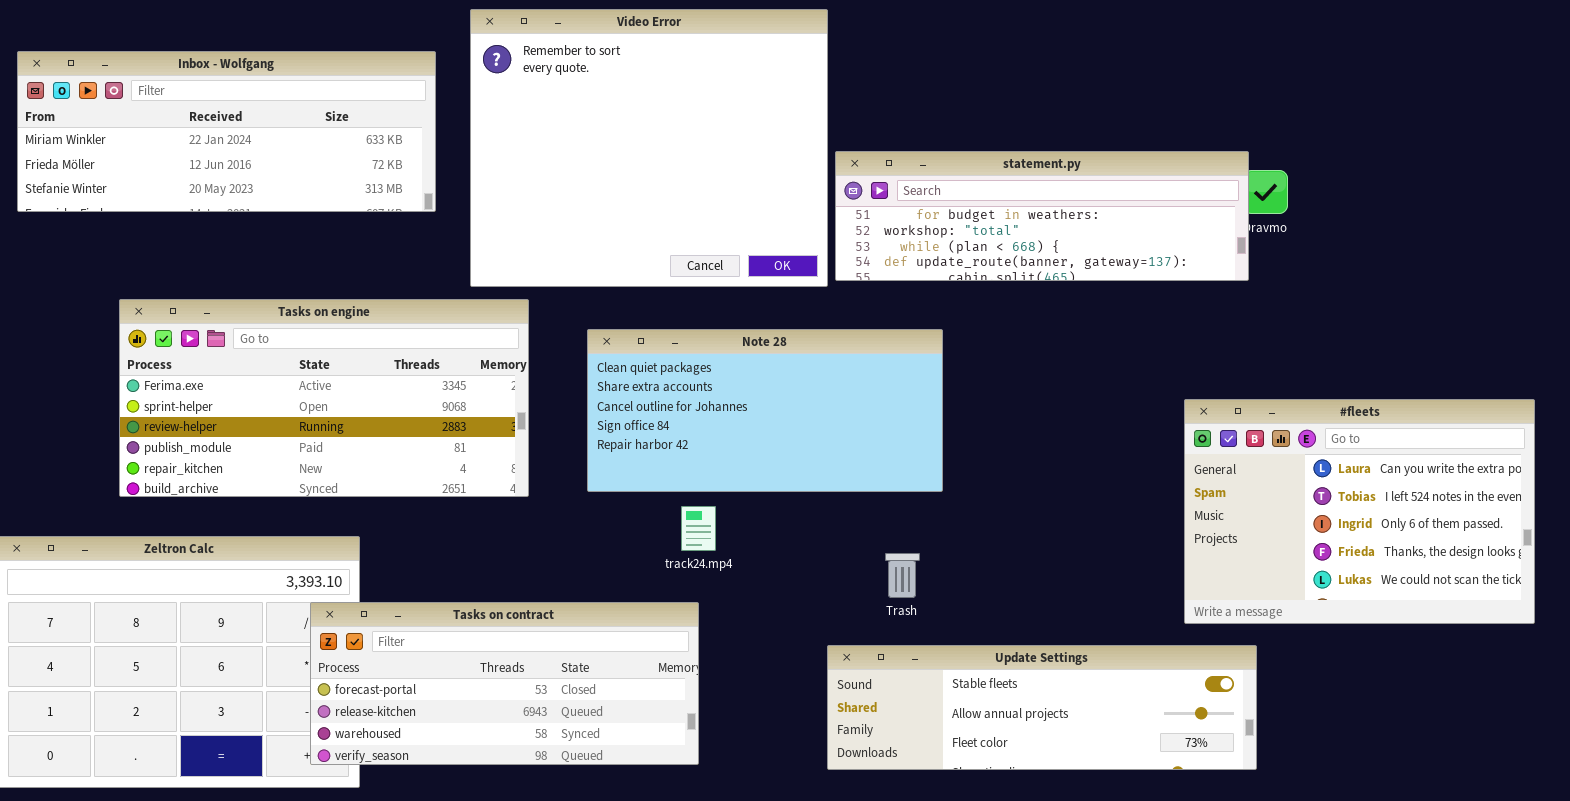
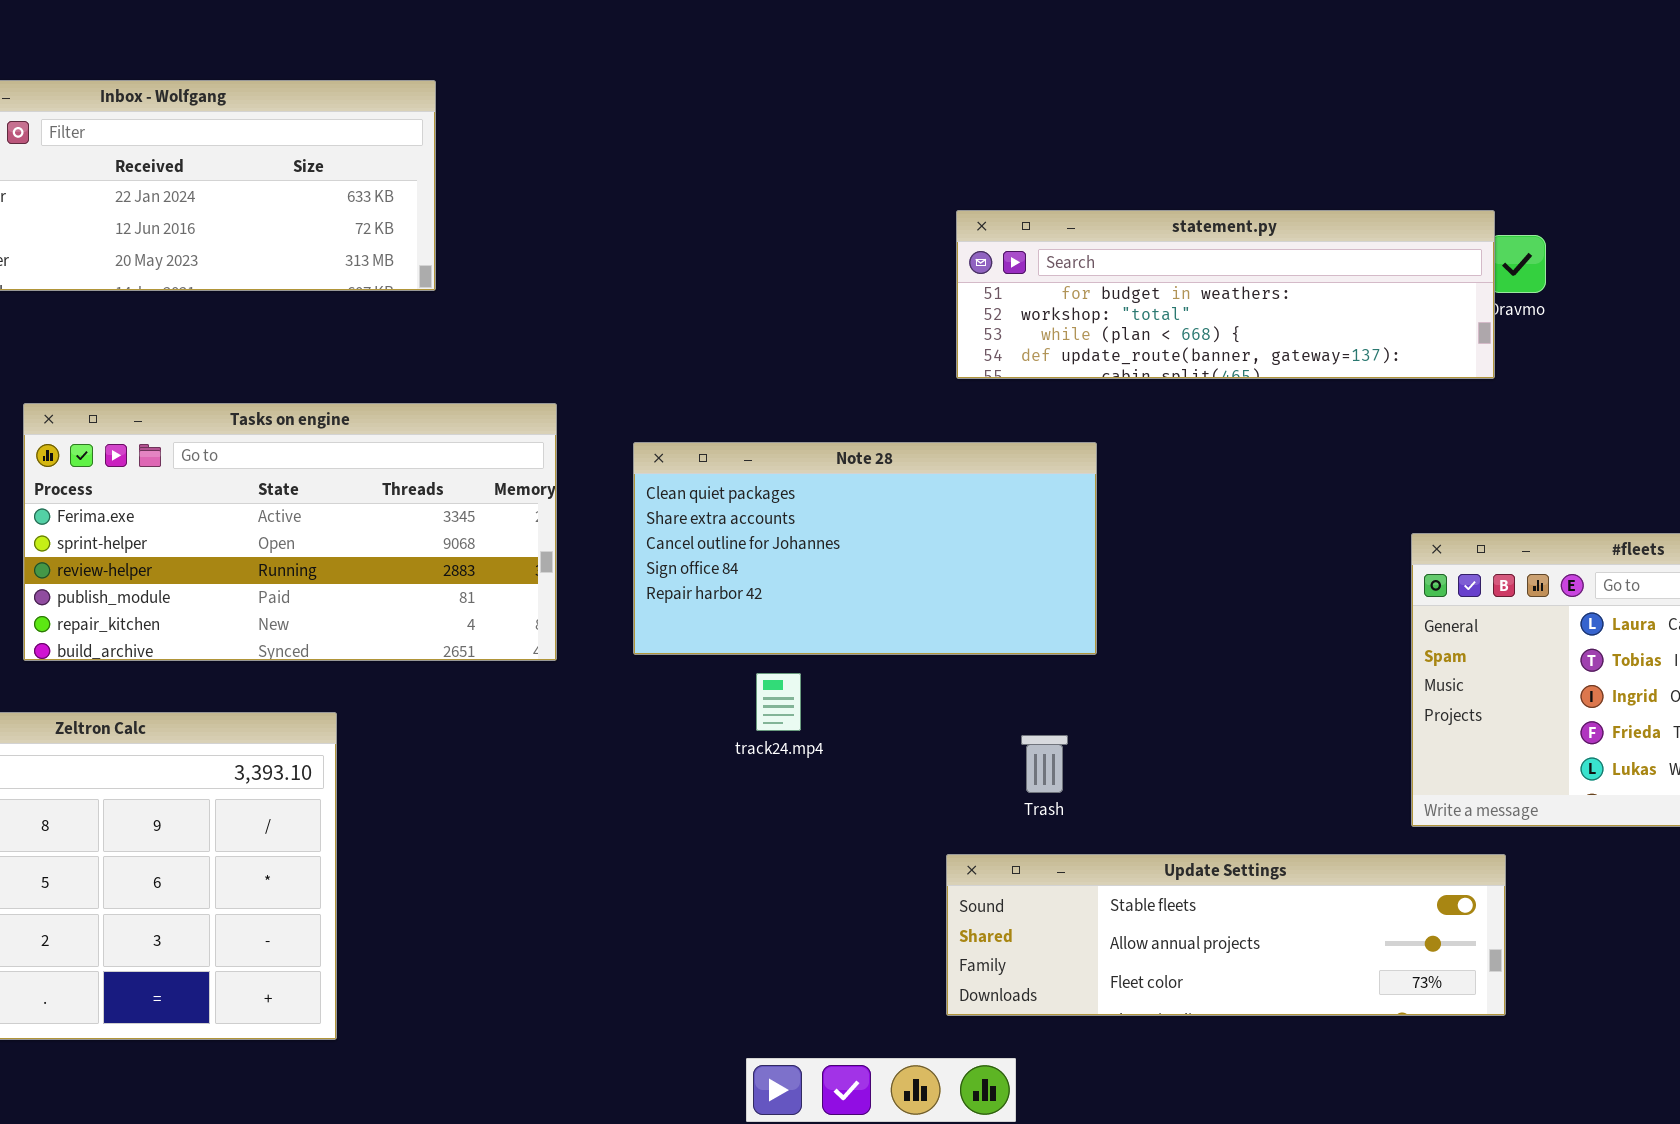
Video Error: [470,9,828,287] -> none, closed
Tasks on contract: [310,602,699,765] -> none, closed

